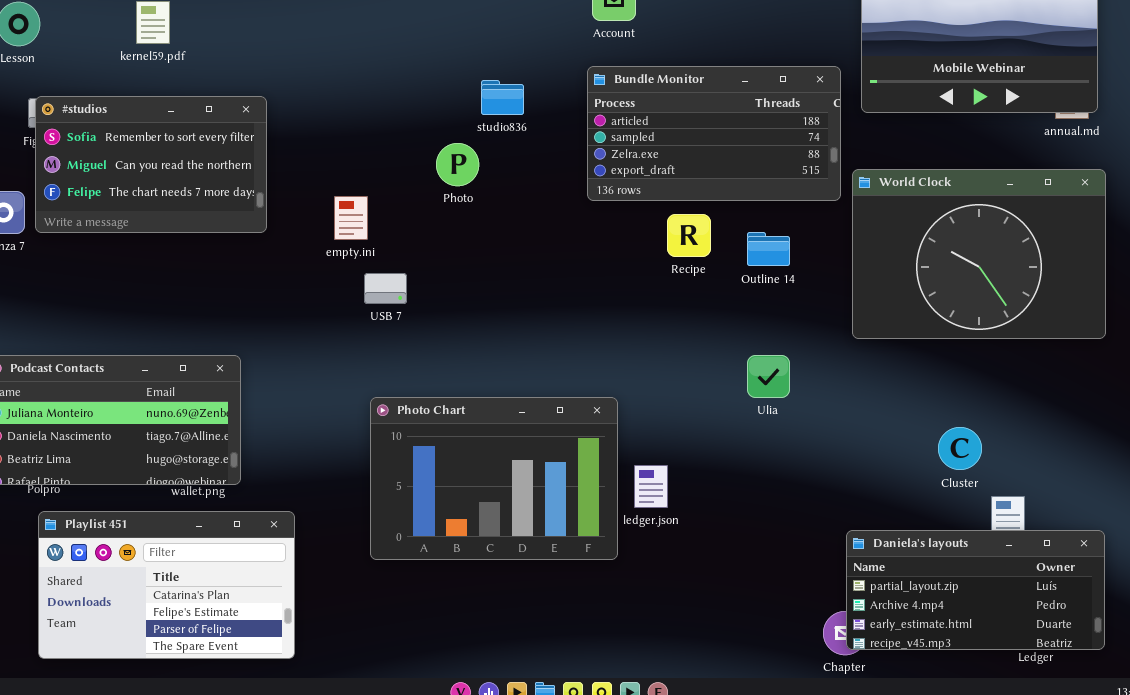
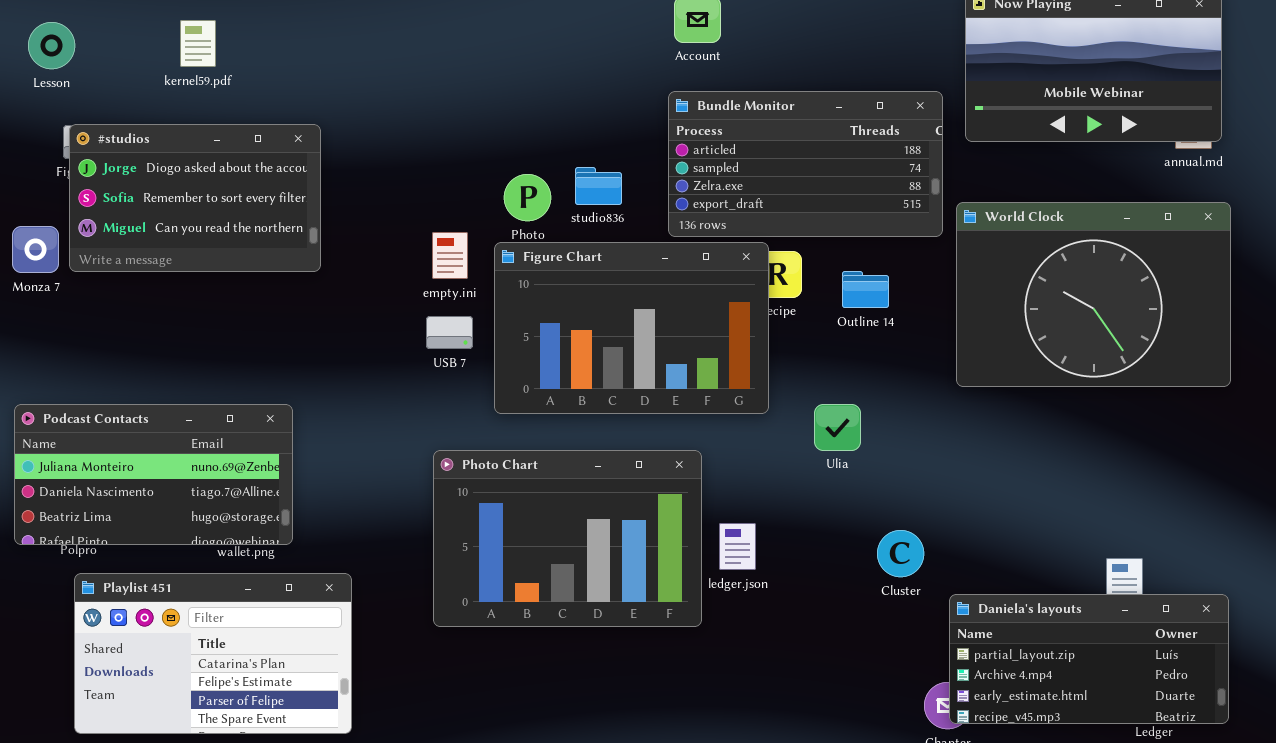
studio836: [481,80,524,115] -> [575,167,622,205], moved
#studios: [35,96,267,233] -> [69,124,321,272], scrolled up 1 row
empty.ini: [334,196,368,240] -> [432,232,468,279], moved
Figure Chart: none -> [494,242,769,414], opened
Ulia: [747,355,790,398] -> [814,404,861,451], moved
Cluster: [938,427,982,470] -> [877,530,924,577], moved

